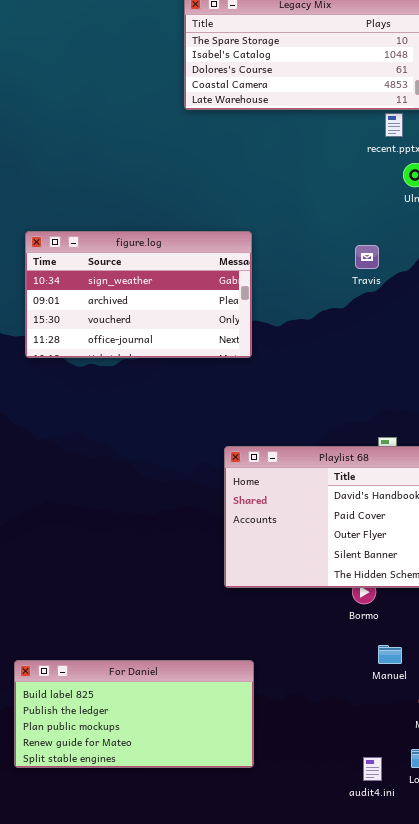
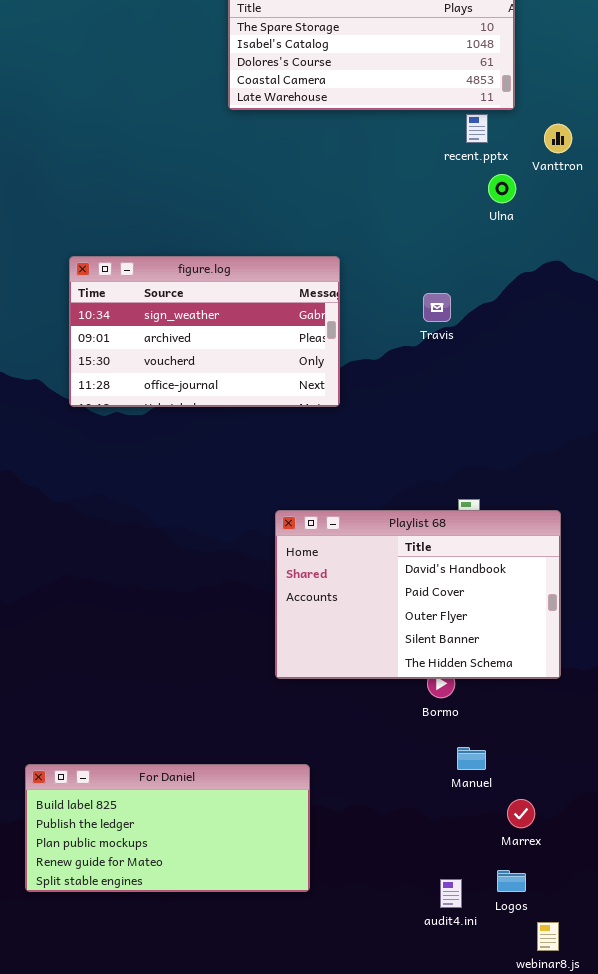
figure.log: [25,231,252,358] -> [69,256,340,407], moved
Travis: [355,245,379,269] -> [423,293,451,322], moved

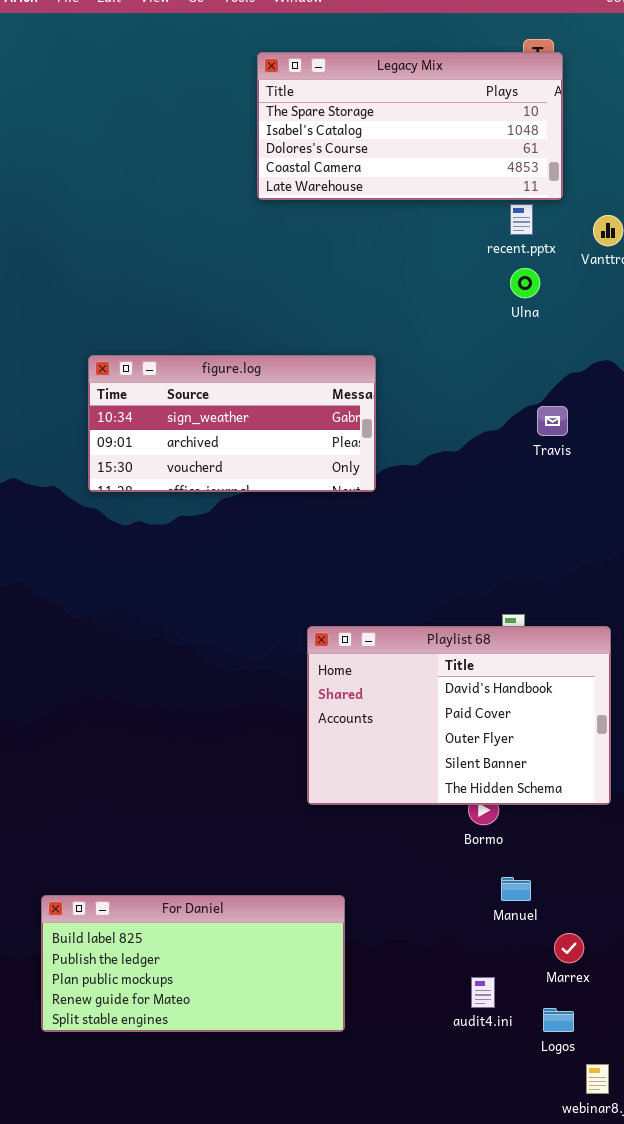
Ulna: [488,174,516,203] -> [510,268,540,298], moved
figure.log: [69,256,340,407] -> [88,355,376,492], resized
Travis: [423,293,451,322] -> [537,406,568,436], moved
audit4.ini: [440,879,462,908] -> [471,977,495,1008], moved

